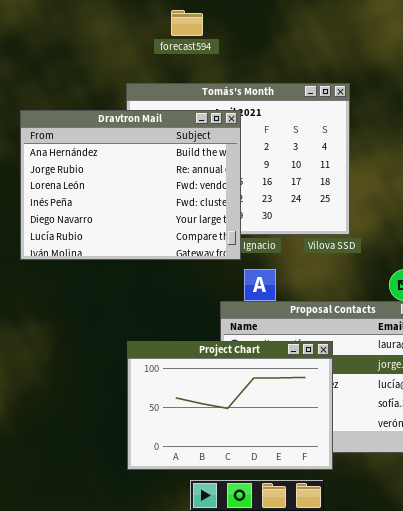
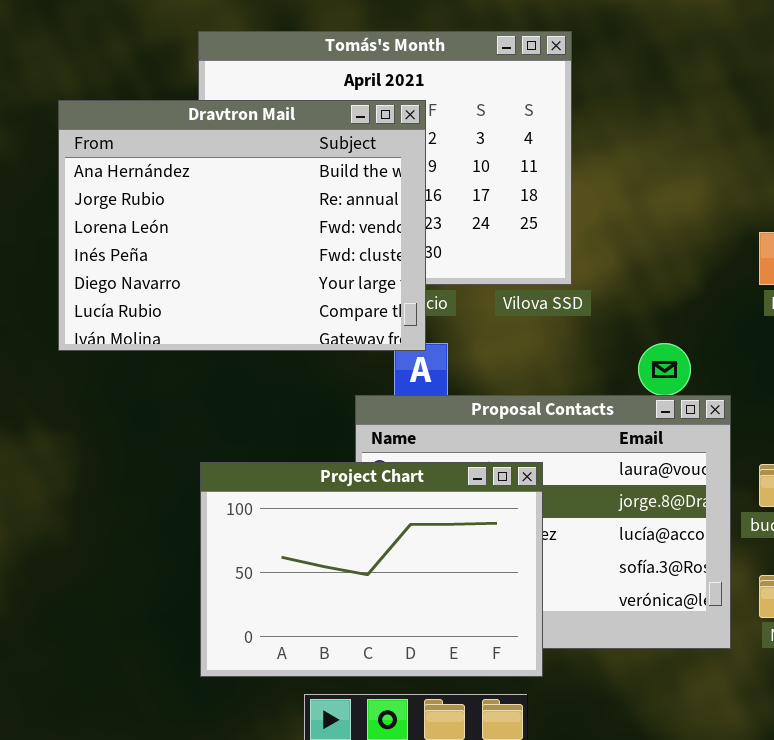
Dravtron Mail: [20,110,241,260] -> [58,100,426,351], moved

